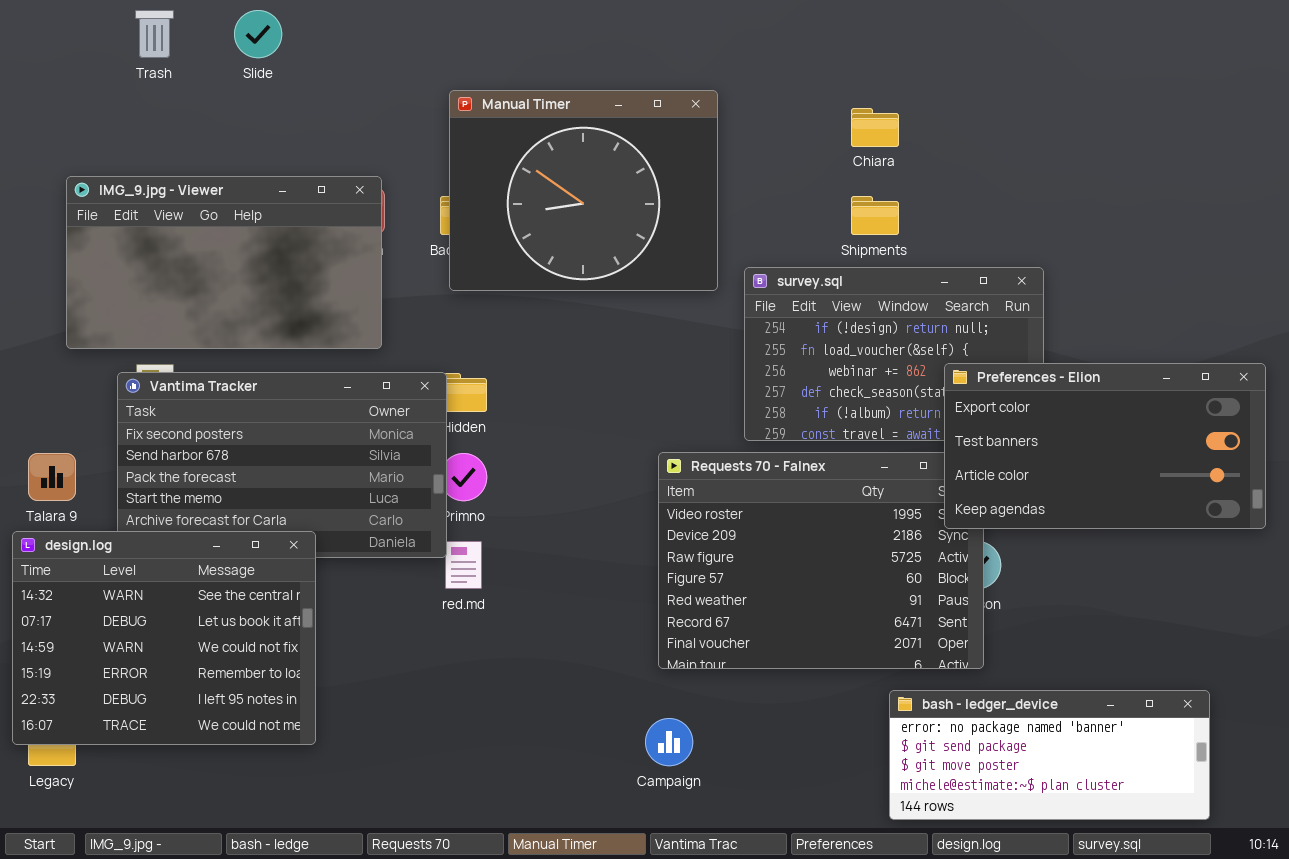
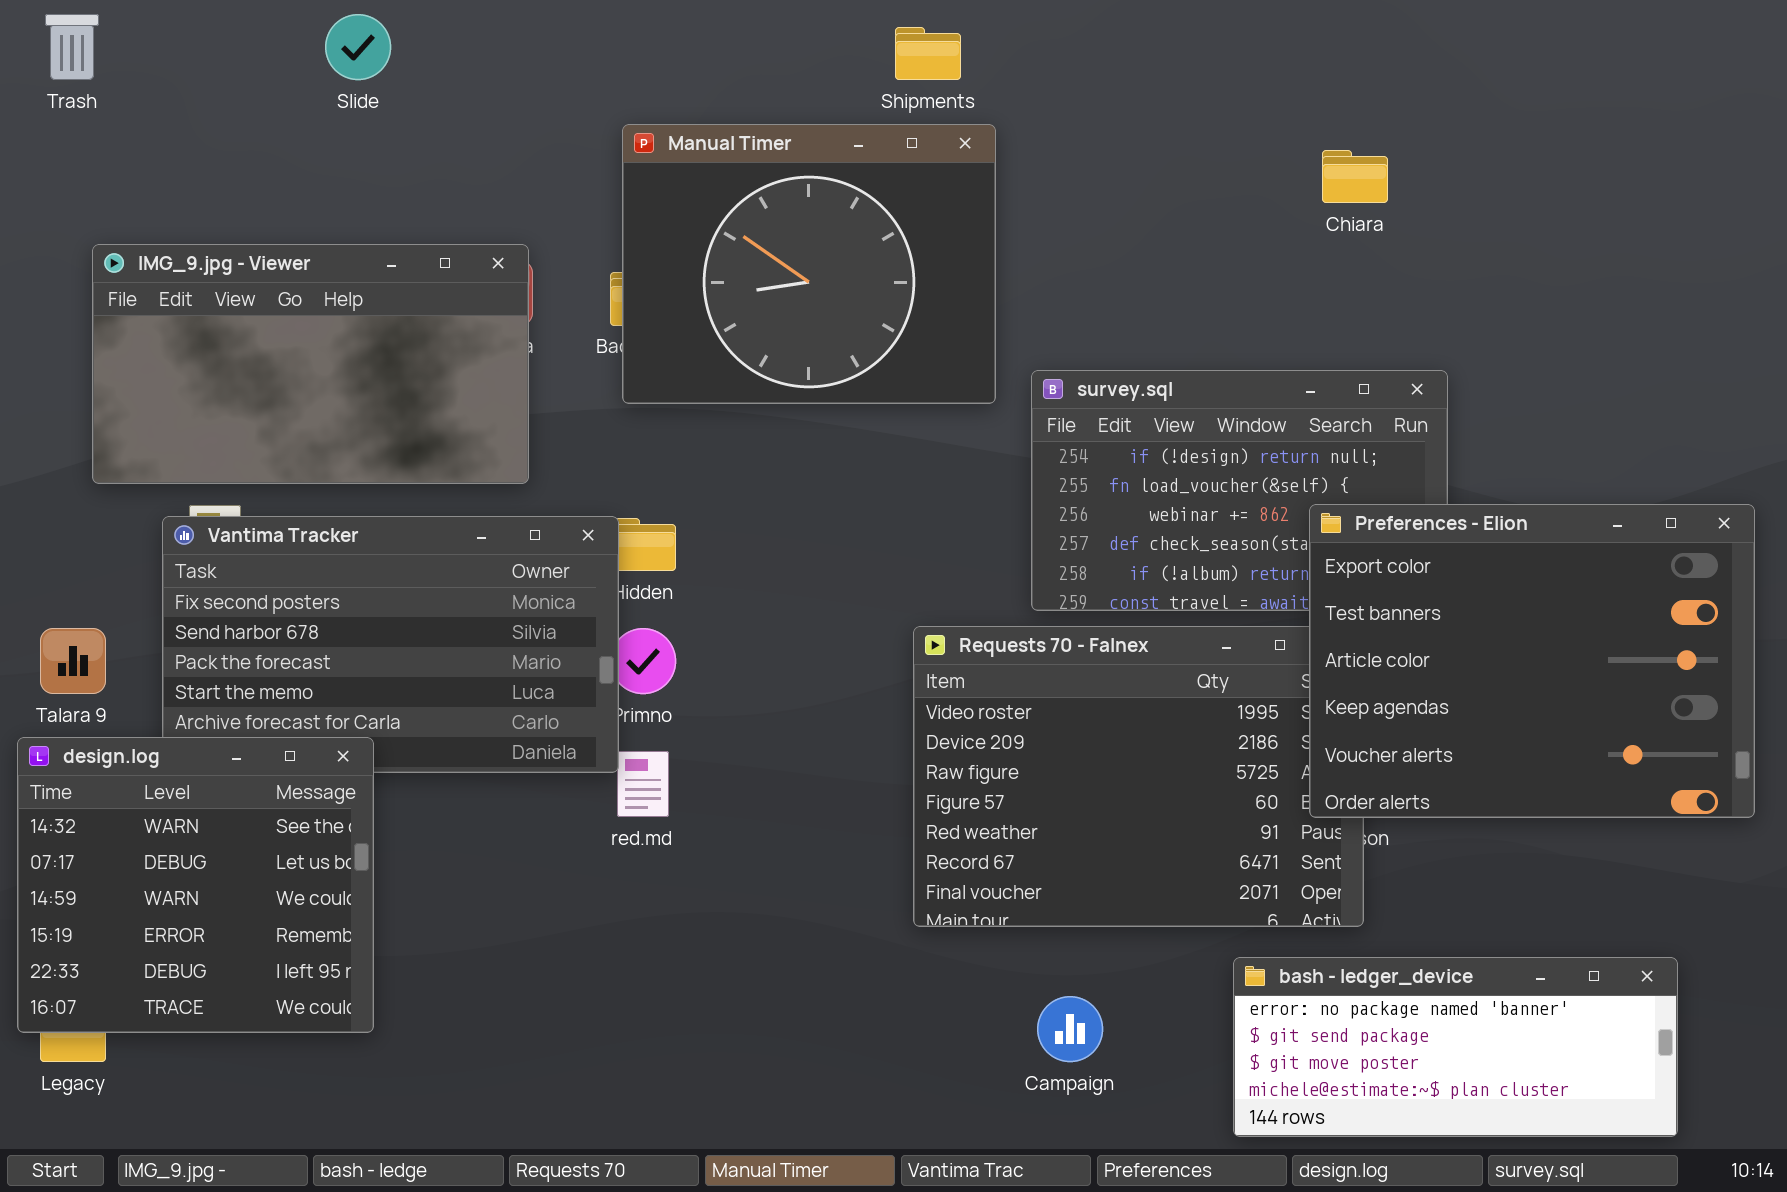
Trash: [135,10,174,58] -> [45,14,99,80], moved
Chiara: [851,108,899,147] -> [1322,150,1388,203], moved
Shipments: [851,196,899,235] -> [895,27,961,80], moved
Preferences - Elion: [944,363,1266,529] -> [1309,504,1755,818], resized
design.log: [12,531,316,745] -> [17,737,374,1033], resized
Campaign: [645,718,693,766] -> [1037,996,1103,1062], moved

